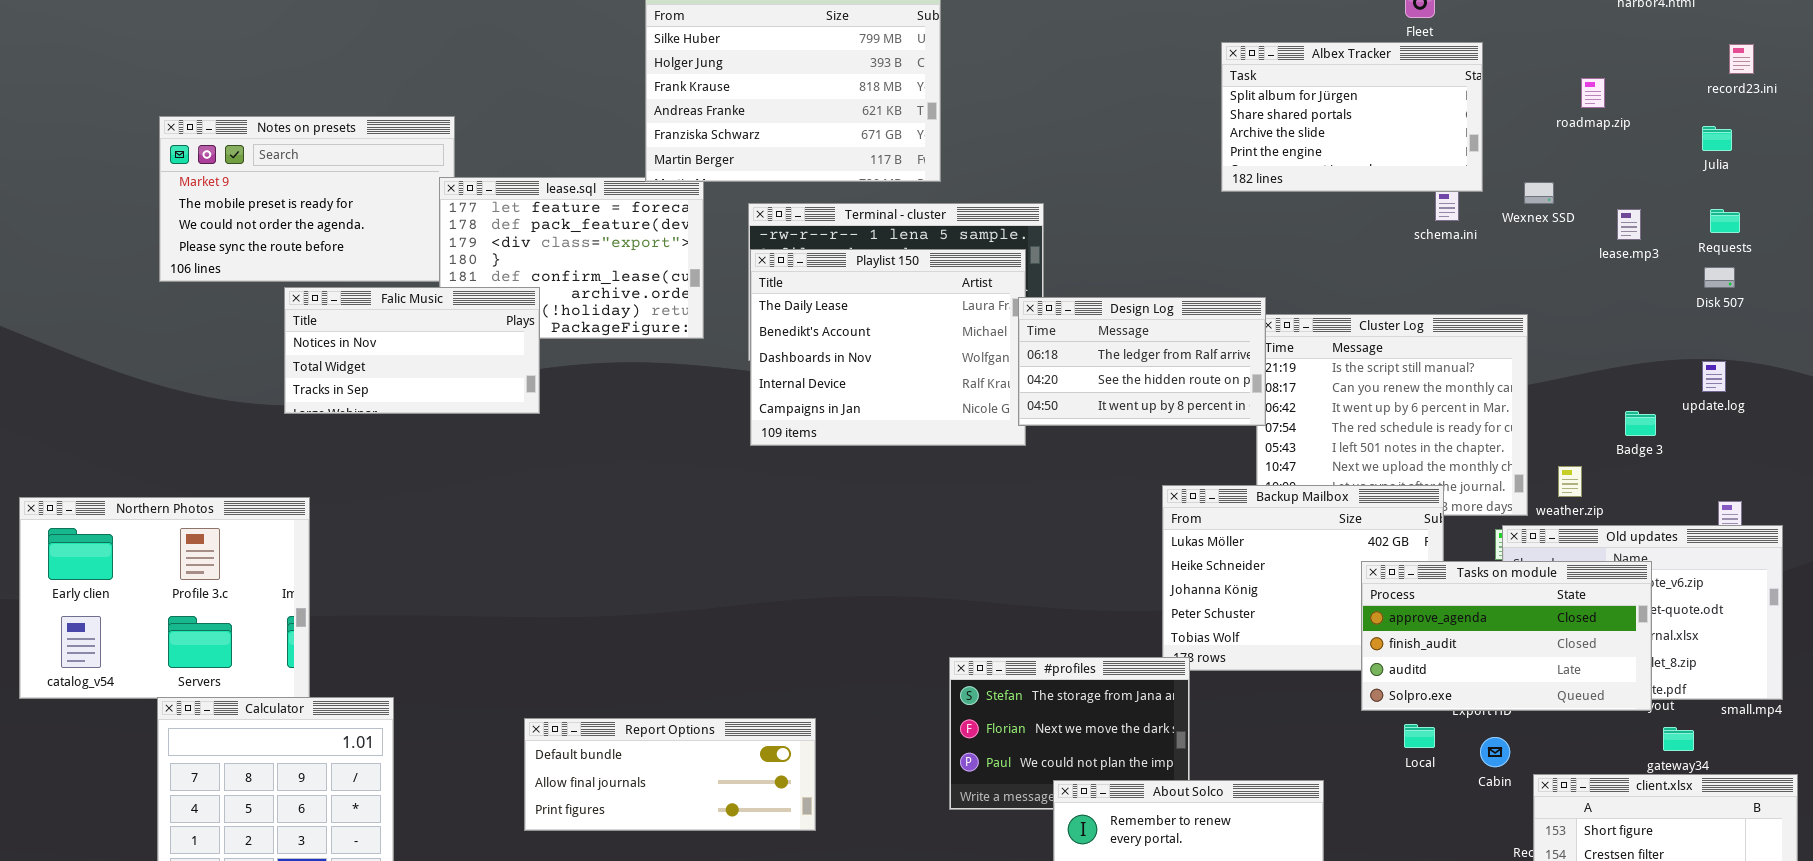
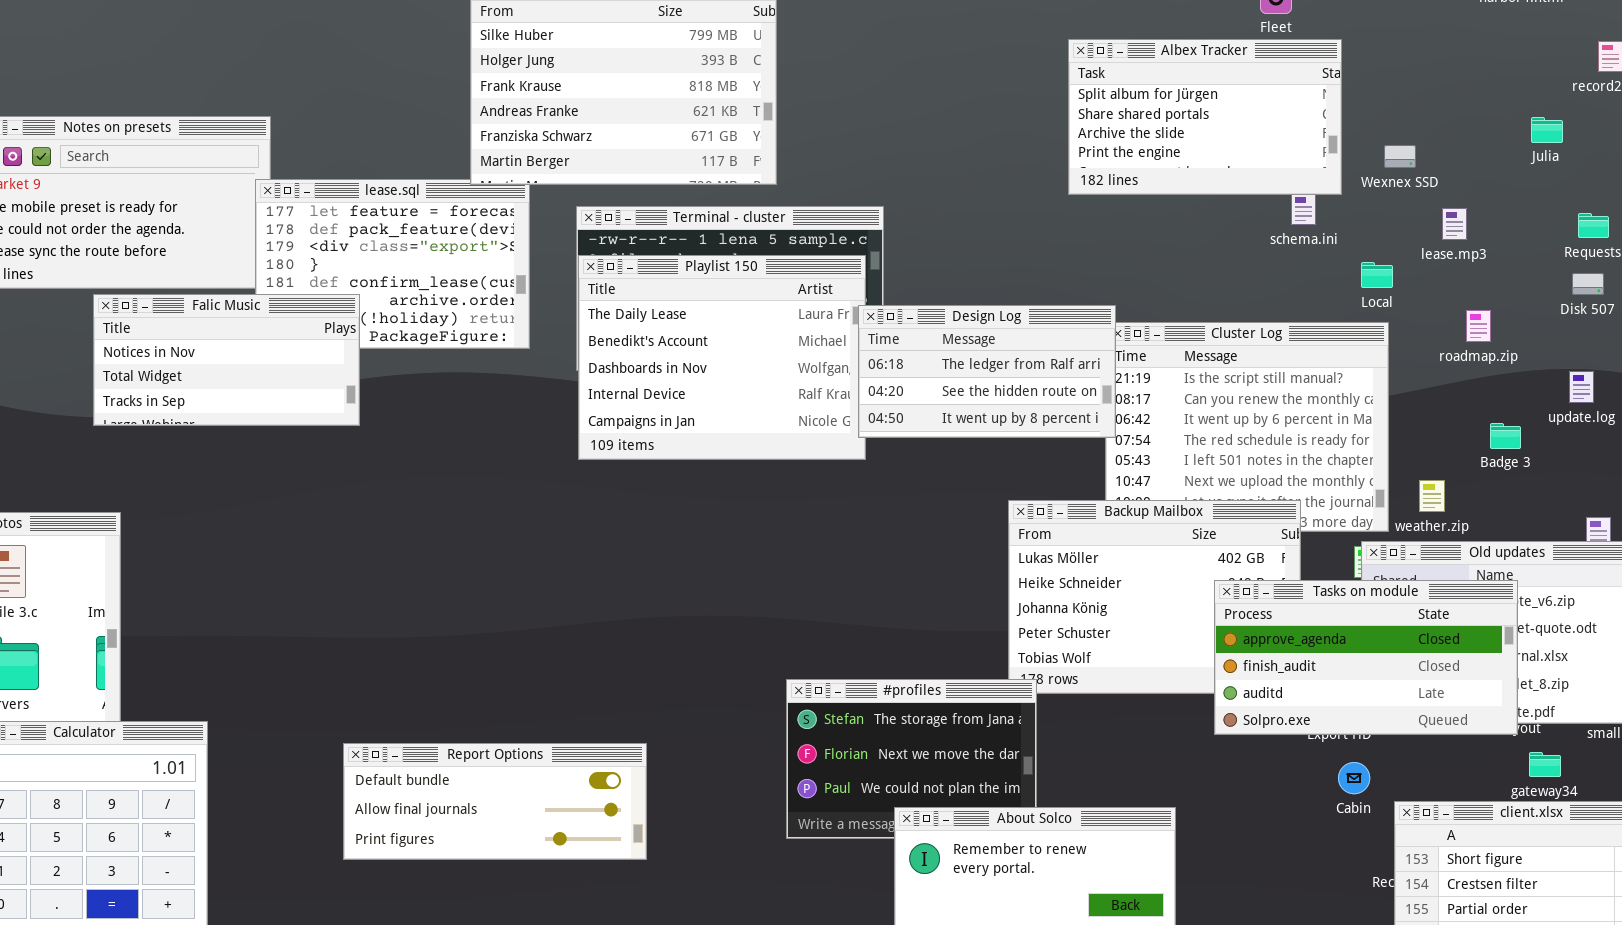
roadmap.zip: [1581,78,1605,108] -> [1466,310,1491,342], moved
Julia: [1702,126,1732,151] -> [1531,117,1563,143], moved
Wexnex SSD: [1524,182,1554,204] -> [1384,145,1416,168], moved
lease.mp3: [1617,209,1641,240] -> [1442,208,1467,240], moved
Local: [1404,724,1435,748] -> [1361,262,1393,288], moved

